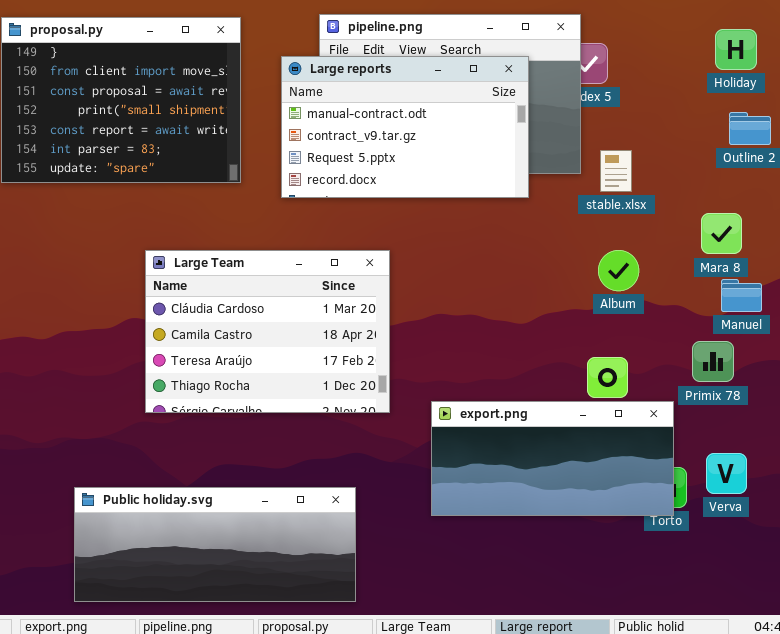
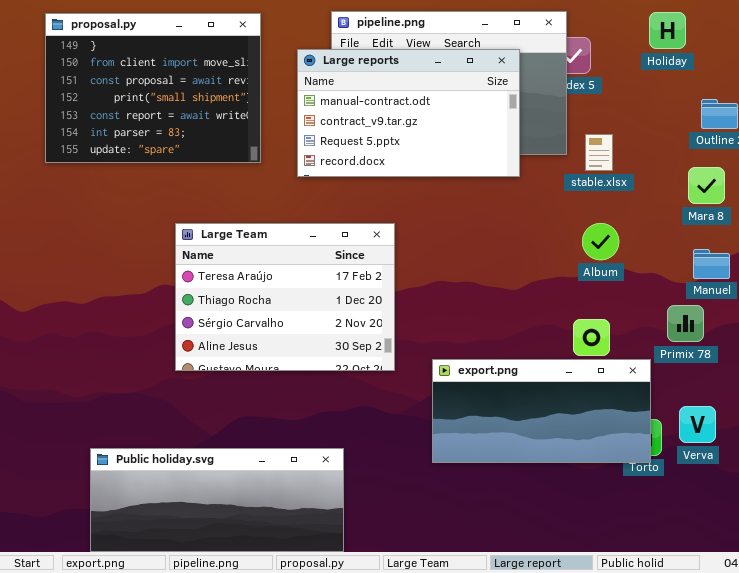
Holiday: [715,29,757,70] -> [649,12,686,49], moved
Mara 8: [701,213,742,254] -> [688,167,725,204], moved
Large Team: [145,250,390,413] -> [175,223,395,371], scrolled down 2 rows
Public holiday.svg: [74,487,356,602] -> [90,448,344,552], moved

